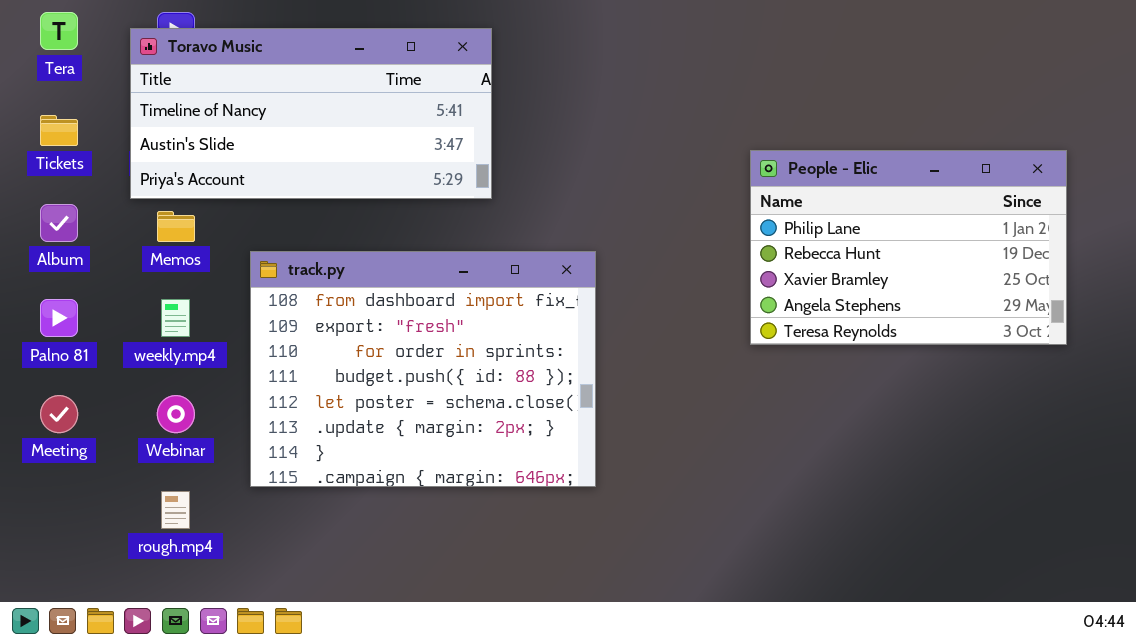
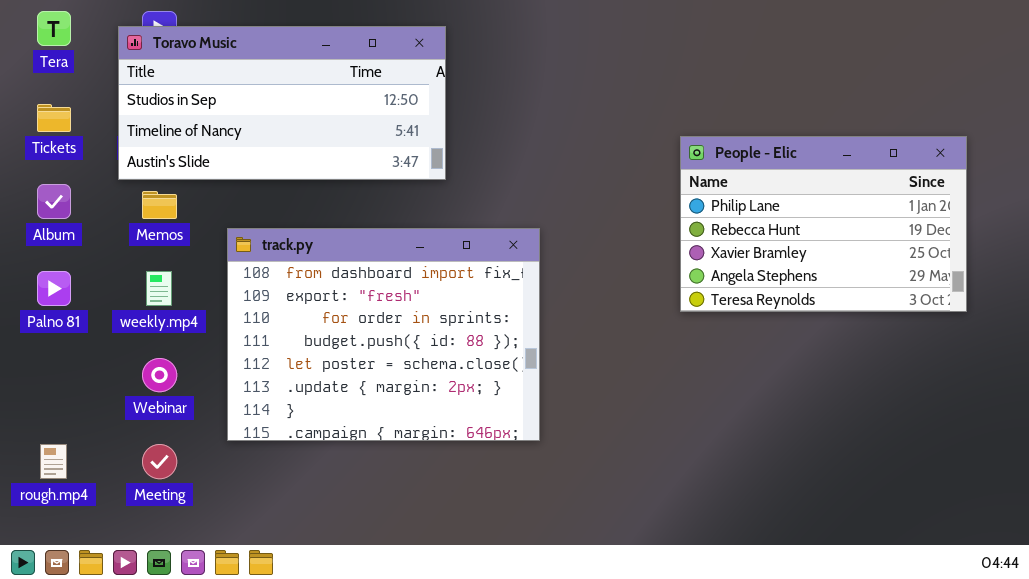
Toravo Music: [130,28,492,199] -> [118,26,446,180], scrolled up 1 row
Meeting: [40,395,78,433] -> [142,444,177,479], moved
rough.mp4: [161,491,190,529] -> [40,444,67,479], moved

